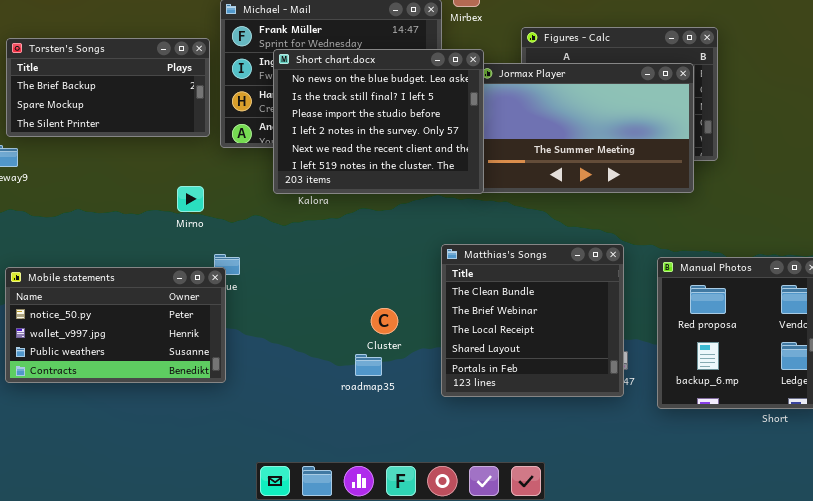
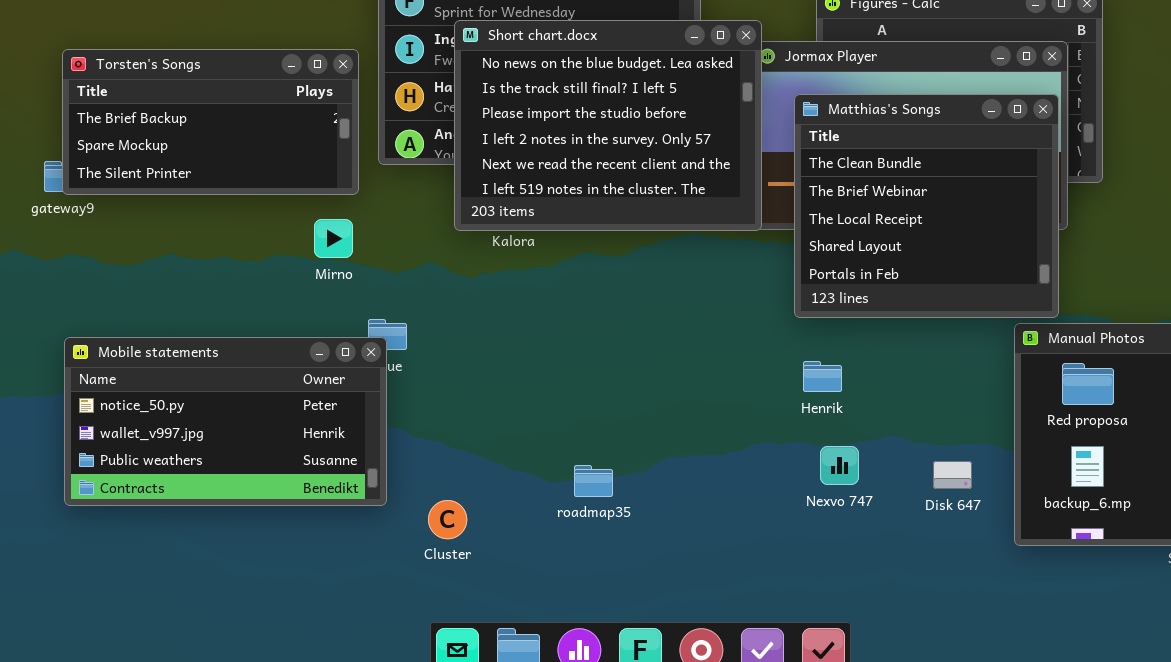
Torsten's Songs: [6,38,210,137] -> [62,49,359,195], moved
Matthias's Songs: [441,244,624,397] -> [794,94,1059,318], moved
Cluster: [371,308,398,334] -> [428,500,467,539], moved

